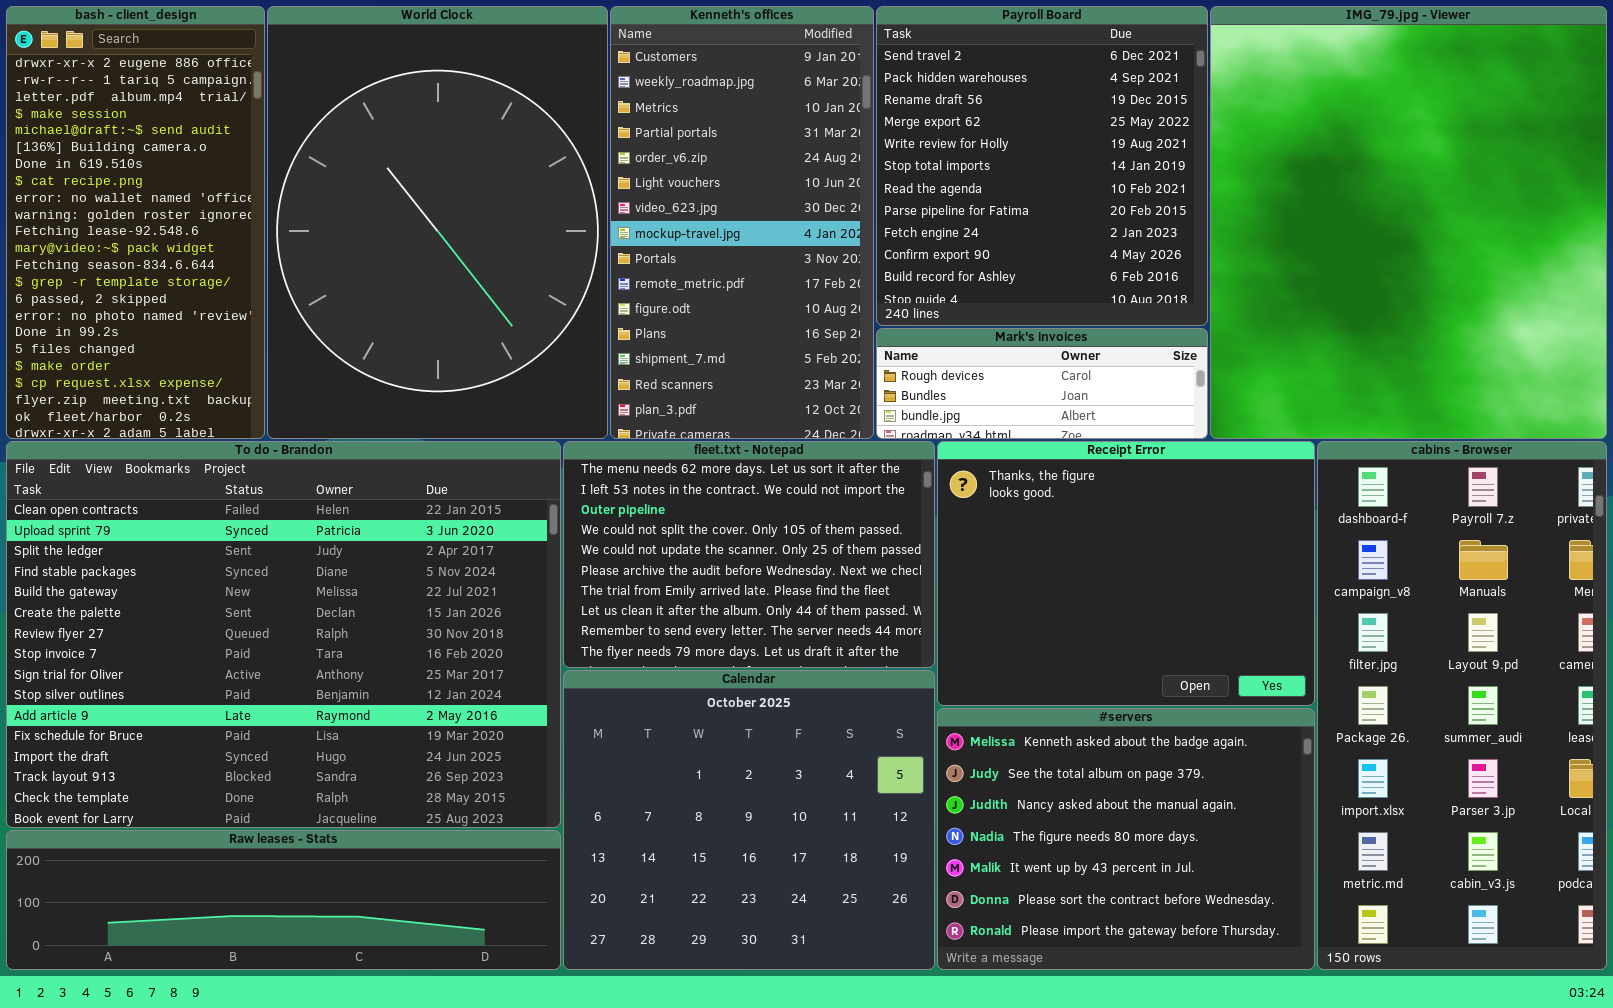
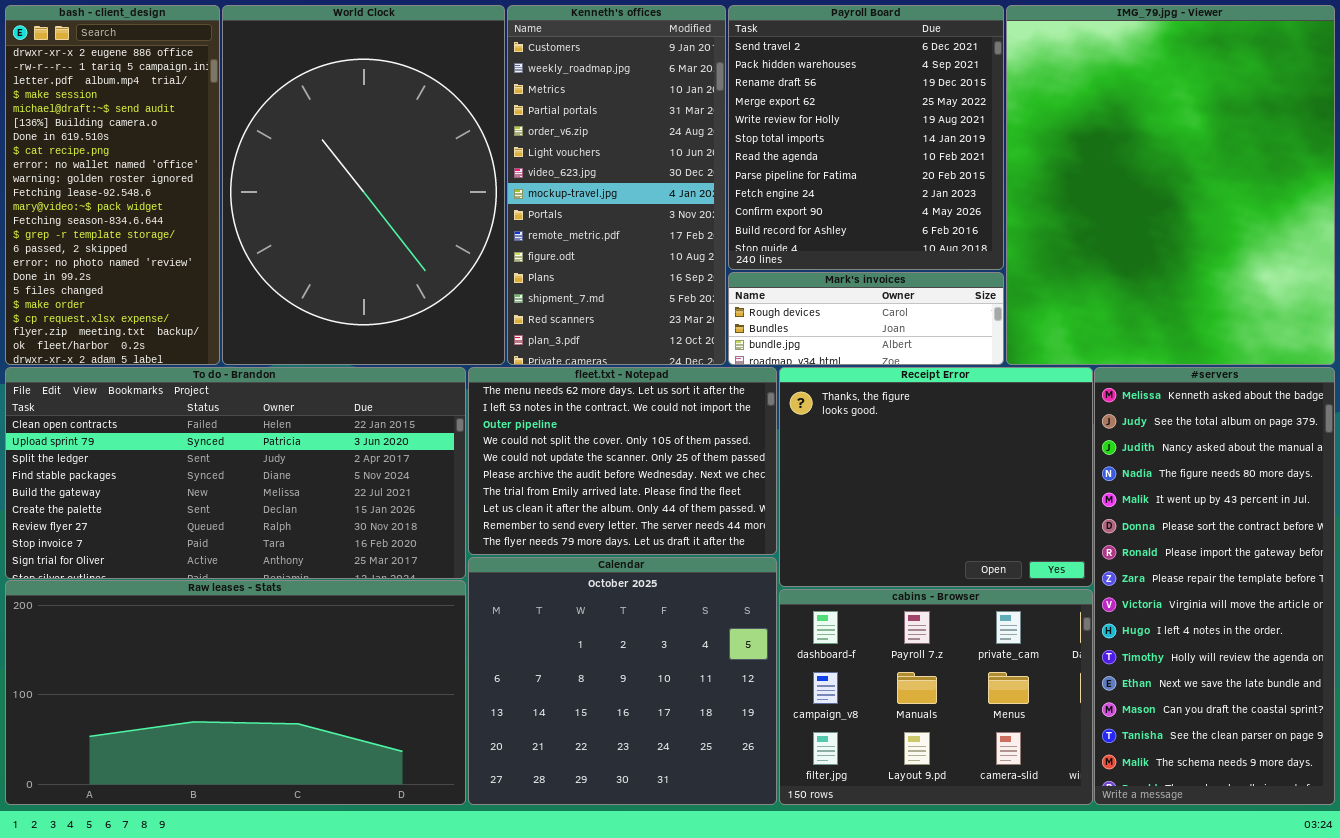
To do - Brandon: [6,441,561,828] -> [5,367,466,579], resized
cabins - Browser: [1317,441,1607,970] -> [779,589,1093,805], moved, resized
#servers: [937,708,1315,970] -> [1094,367,1335,805], moved, resized
Raw leases - Stats: [6,830,561,970] -> [5,580,466,805], resized

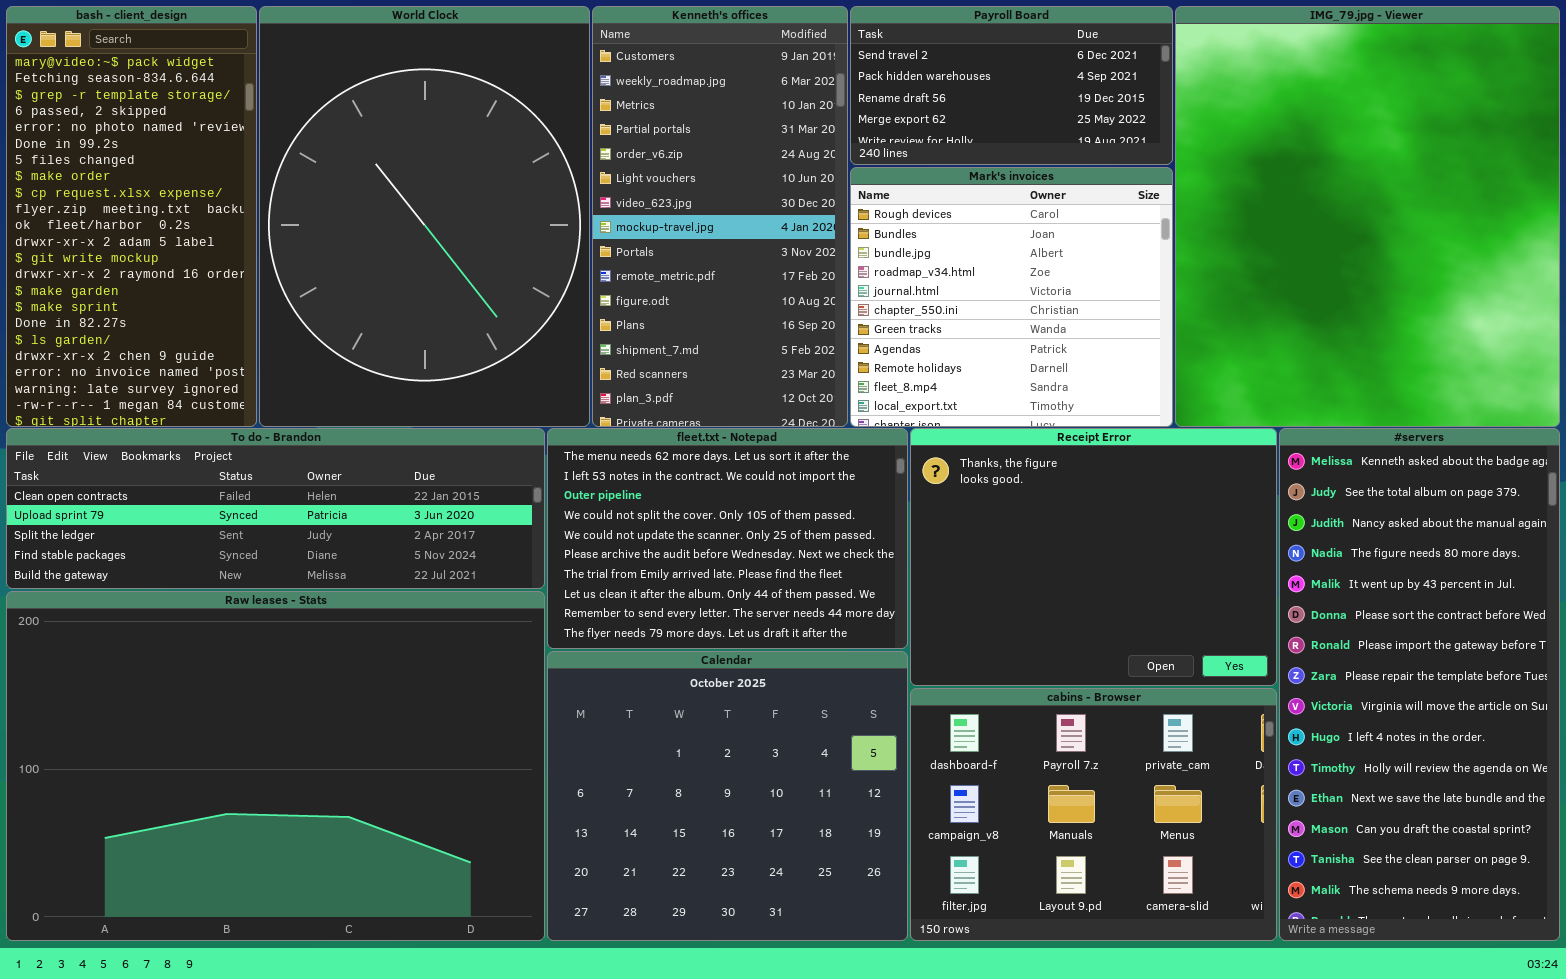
bash - client_design: [5,5,220,365] -> [6,6,257,427], scrolled down 11 rows
Payroll Board: [728,5,1004,270] -> [850,6,1173,165], resized
Mark's invoices: [728,272,1004,365] -> [850,167,1173,427], resized
To do - Brandon: [5,367,466,579] -> [6,428,545,589], resized
Raw leases - Stats: [5,580,466,805] -> [6,591,545,941], resized

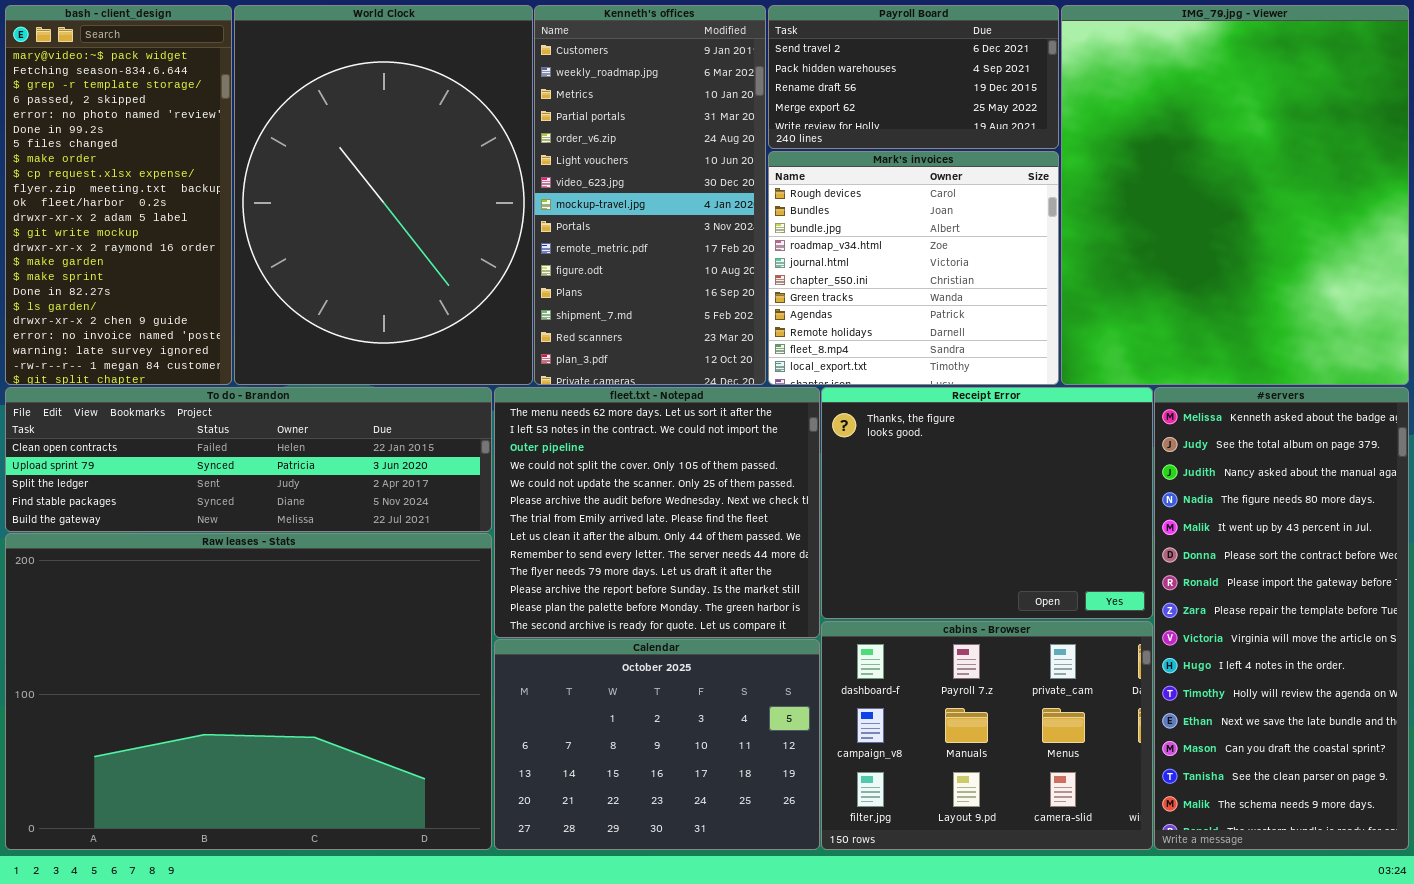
fleet.txt - Notepad: [547,428,908,649] -> [494,387,820,638], resized
Calendar: [547,651,908,941] -> [494,639,820,850], resized

